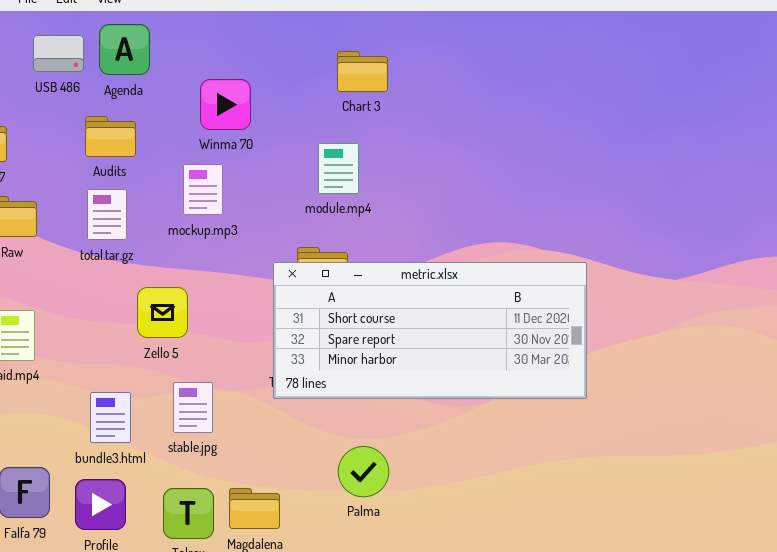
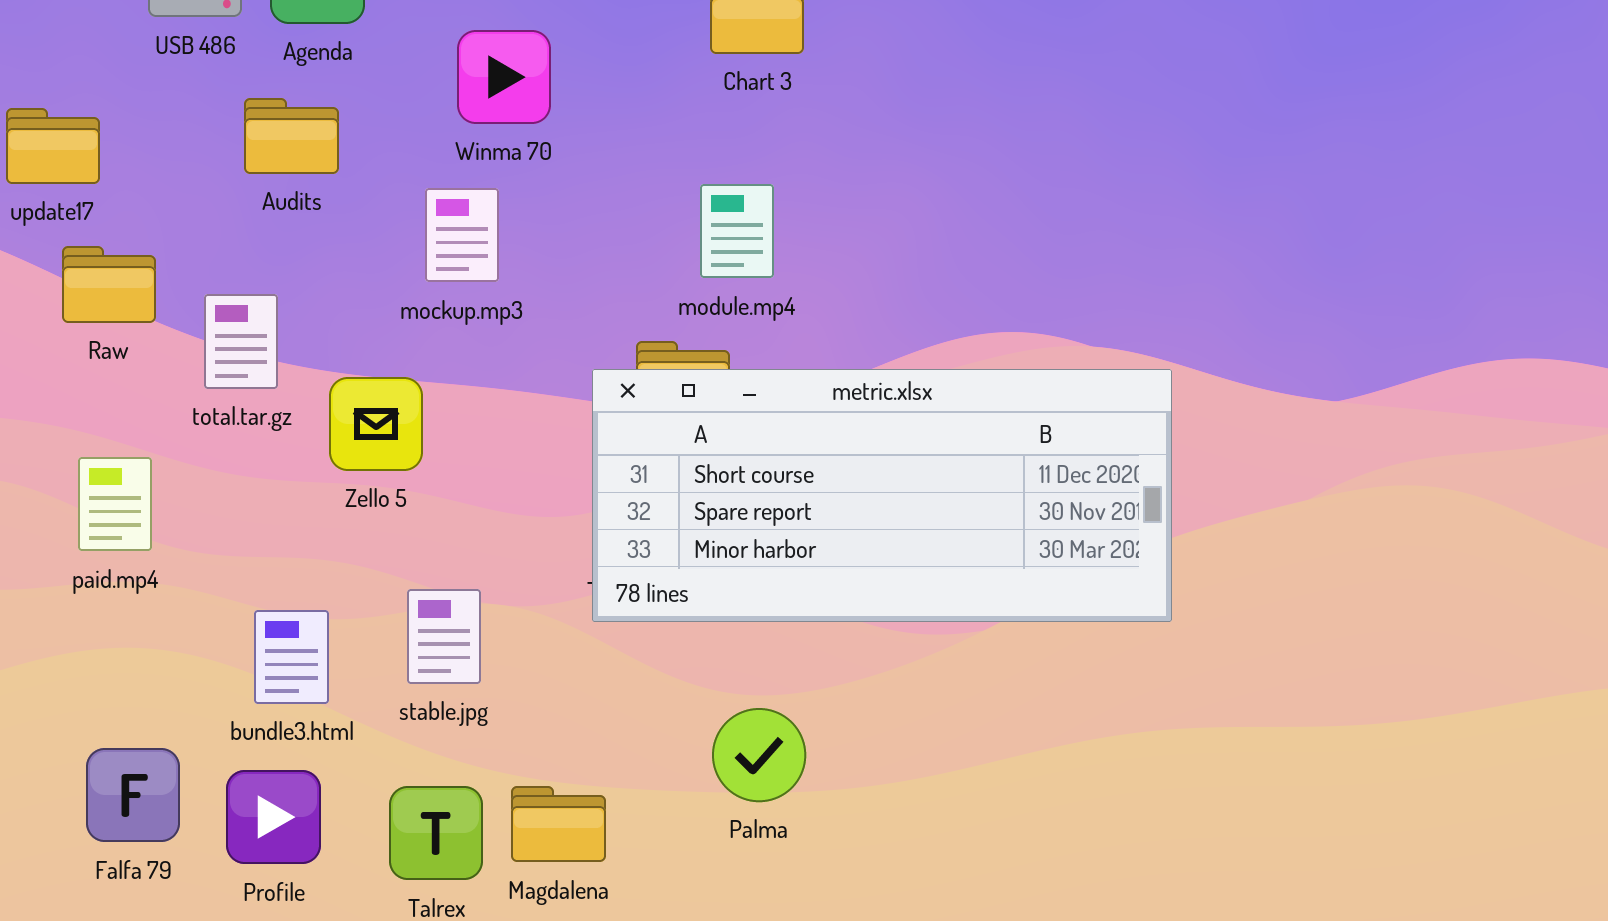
module.mp4: [318,143,359,194] -> [700,184,774,278], moved
total.tar.gz: [87,189,127,240] -> [204,294,278,389], moved
Zello 5: [137,287,188,338] -> [329,377,423,471], moved

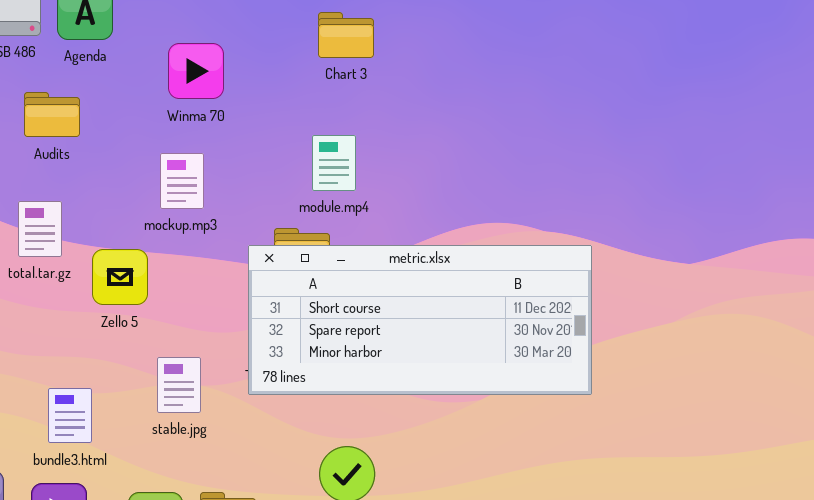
Audits: [244,98,339,174] -> [24,92,80,137], moved
mockup.mp3: [425,188,499,282] -> [160,153,204,209], moved
stable.jpg: [407,589,481,684] -> [157,357,201,413], moved

